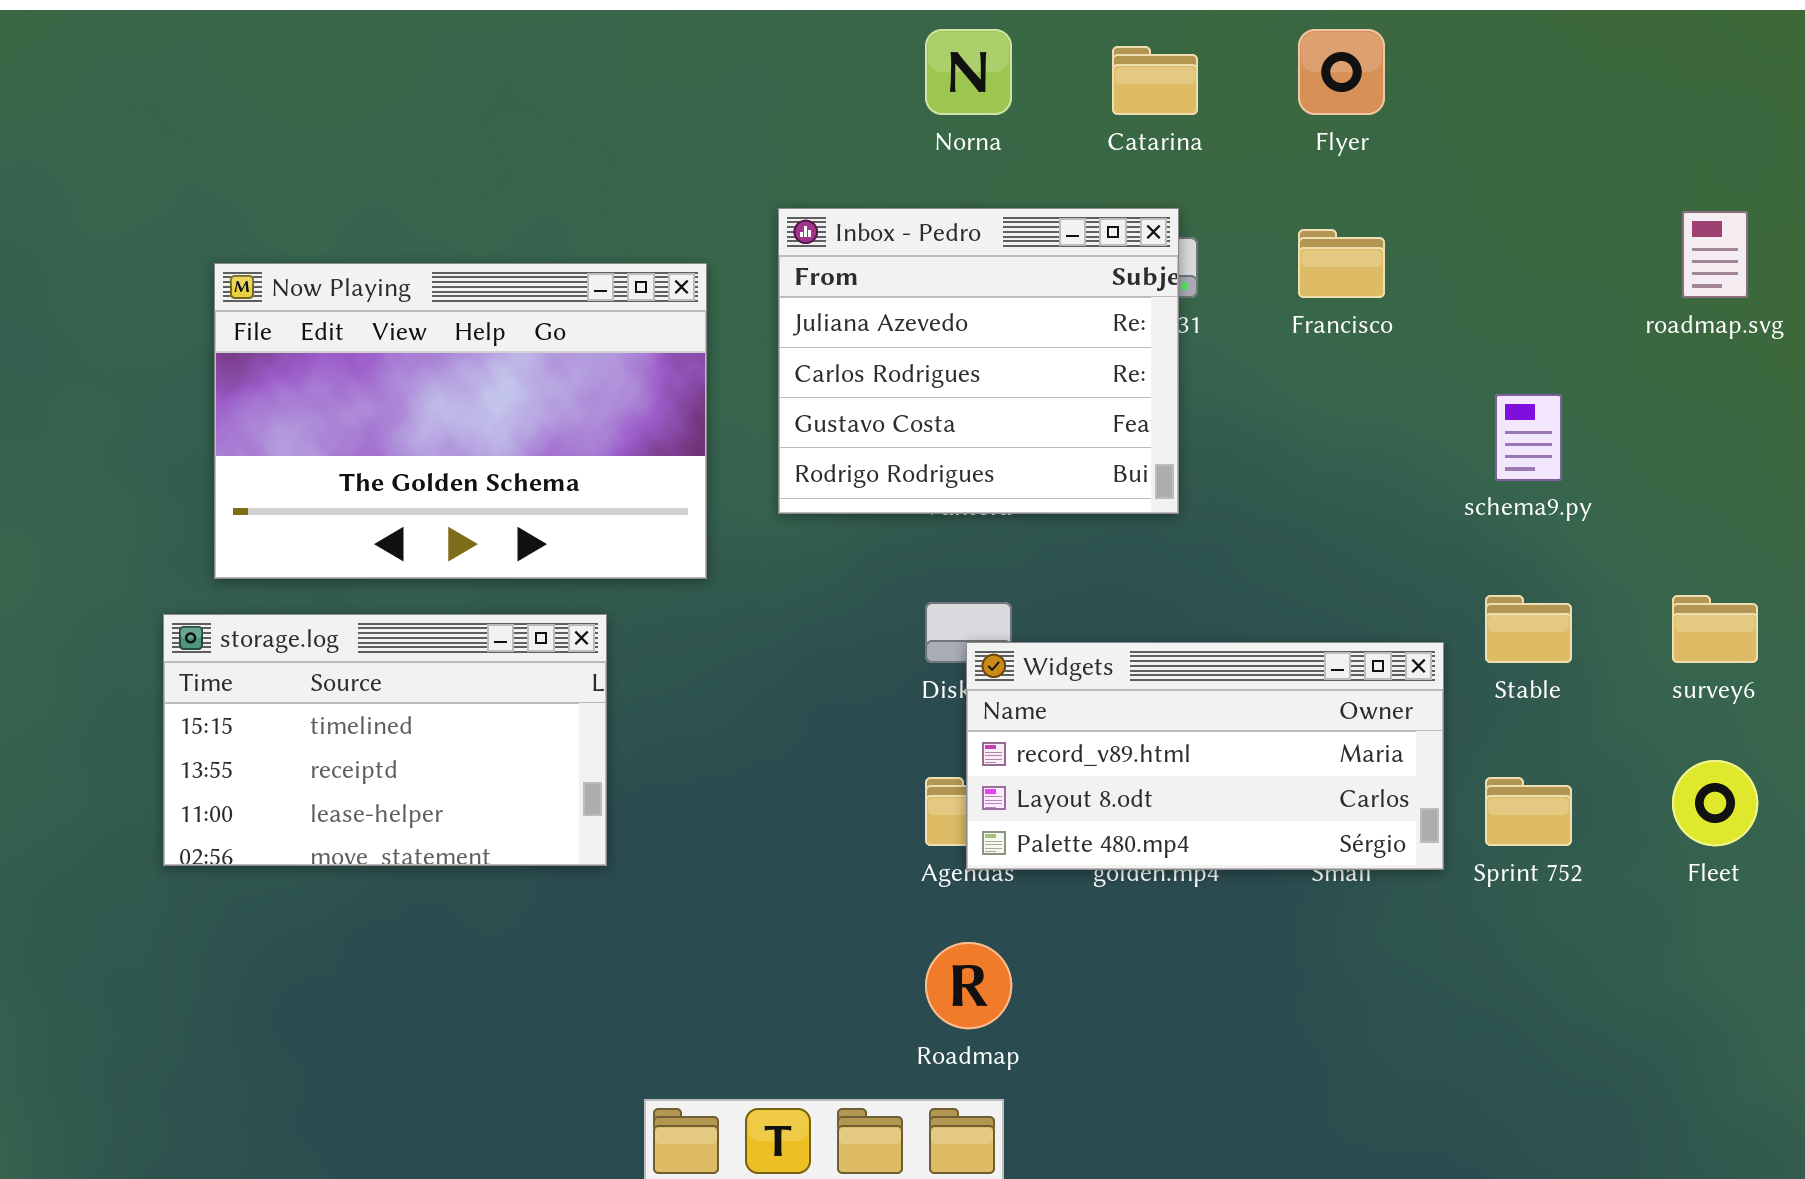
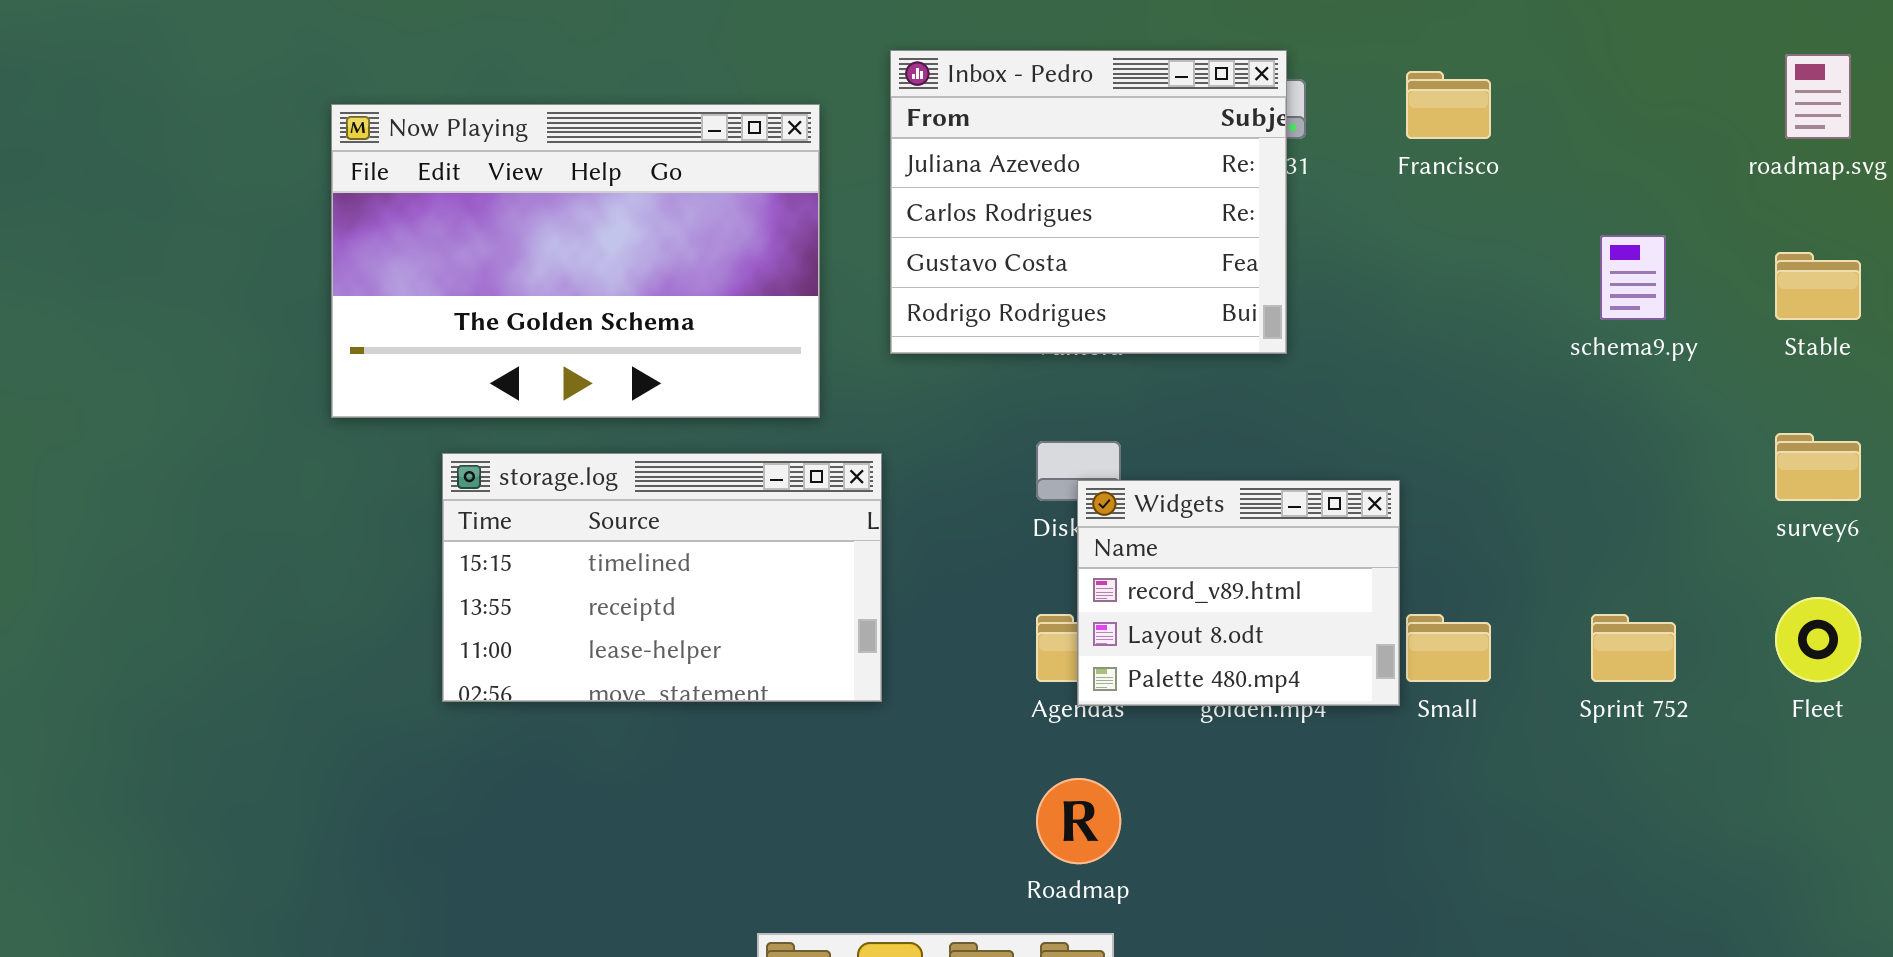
Stable: [1485,595,1572,663] -> [1775,252,1861,320], moved
storage.log: [163,614,607,866] -> [442,453,882,702], moved
Widgets: [966,642,1444,870] -> [1077,480,1400,706], resized

